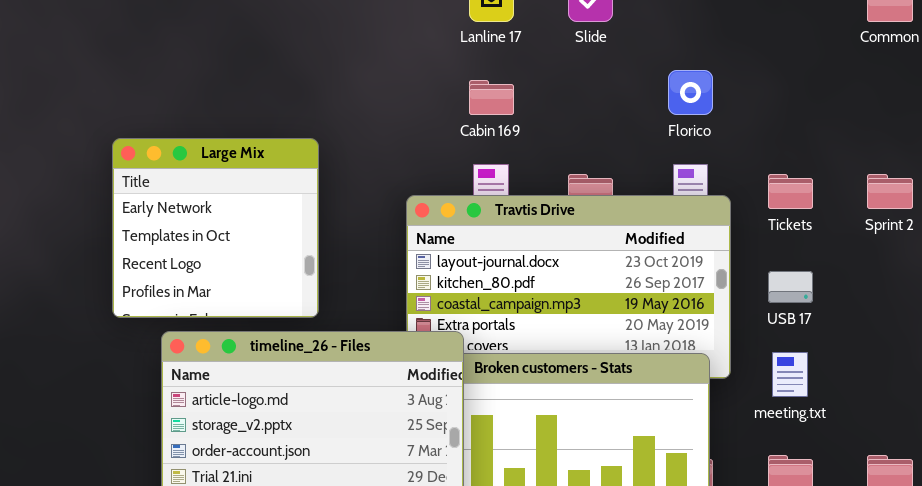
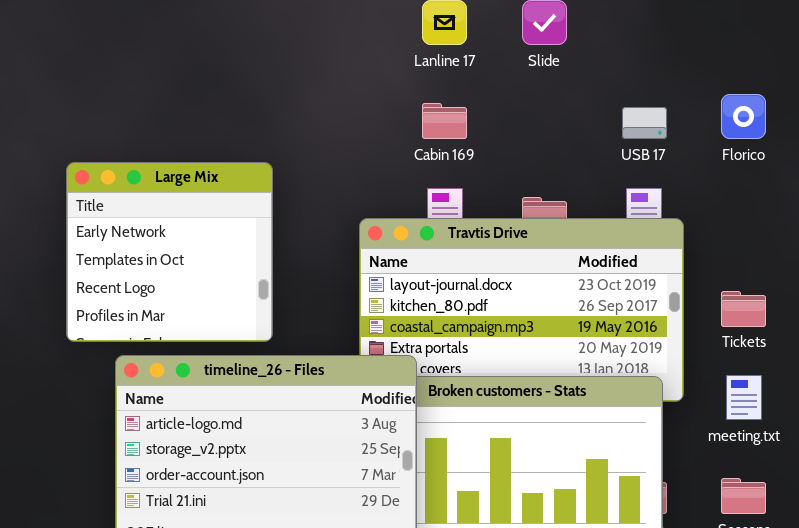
Florico: [668,70,713,115] -> [721,94,766,139], moved
Tickets: [768,174,813,209] -> [721,291,766,327], moved
USB 17: [768,271,813,303] -> [622,107,667,139], moved

